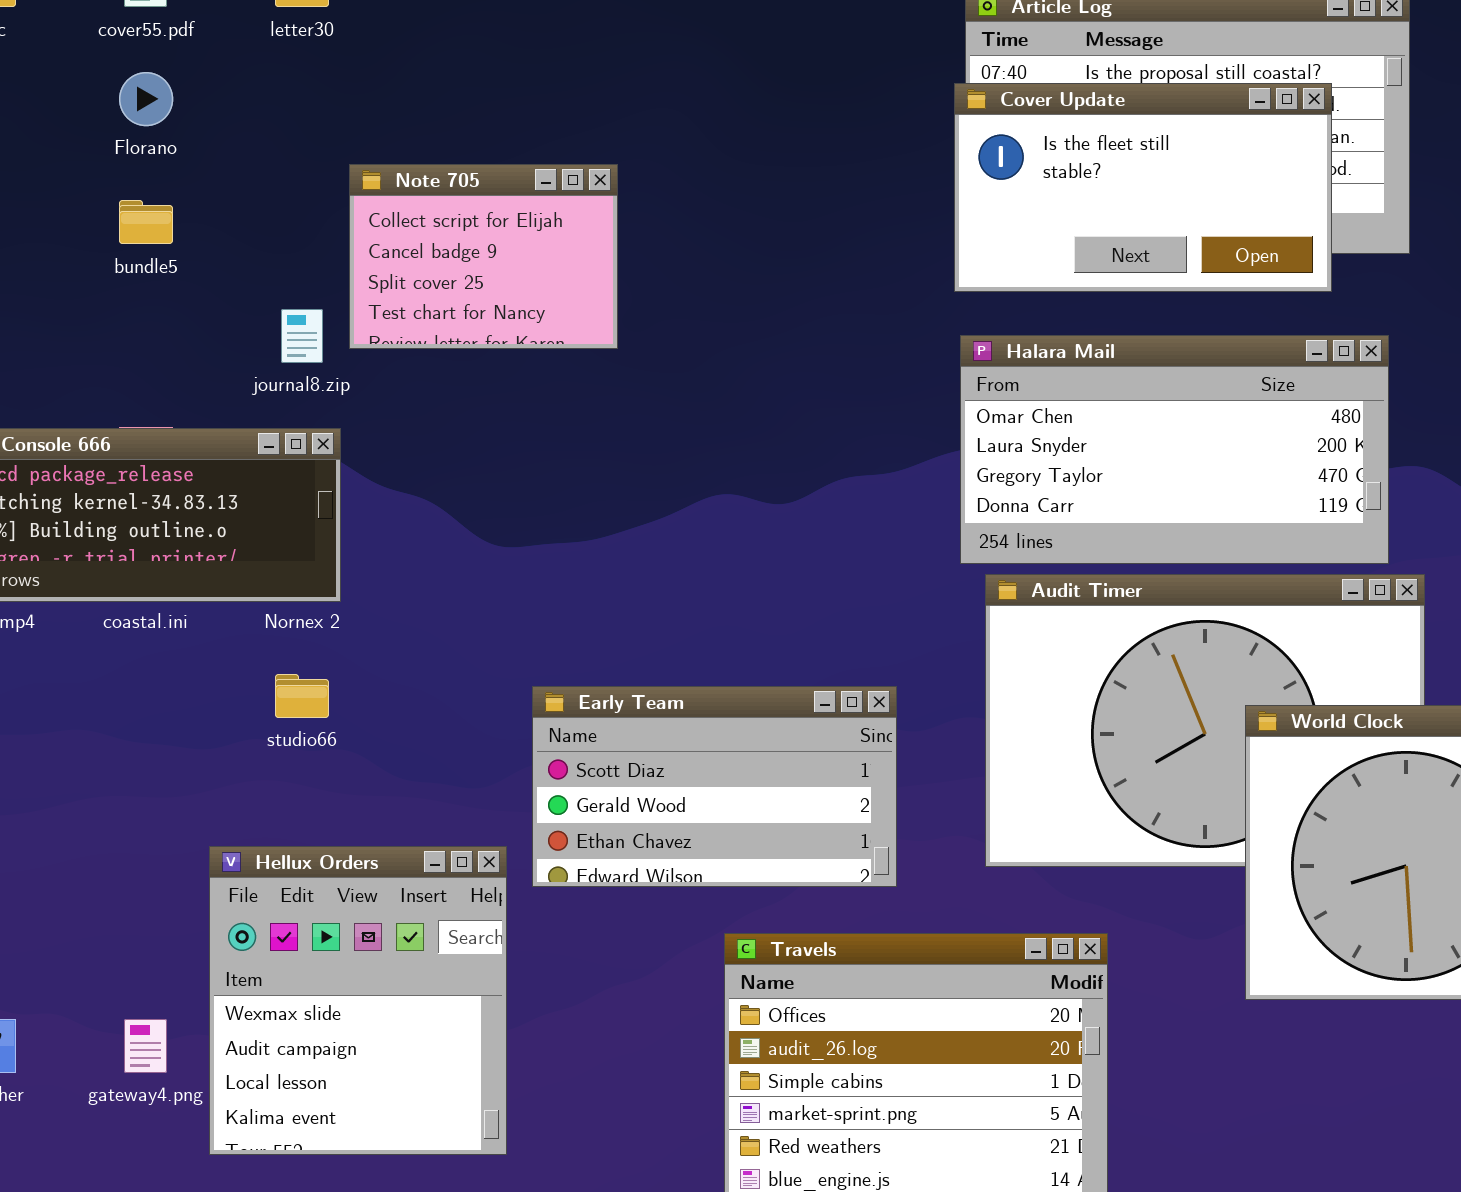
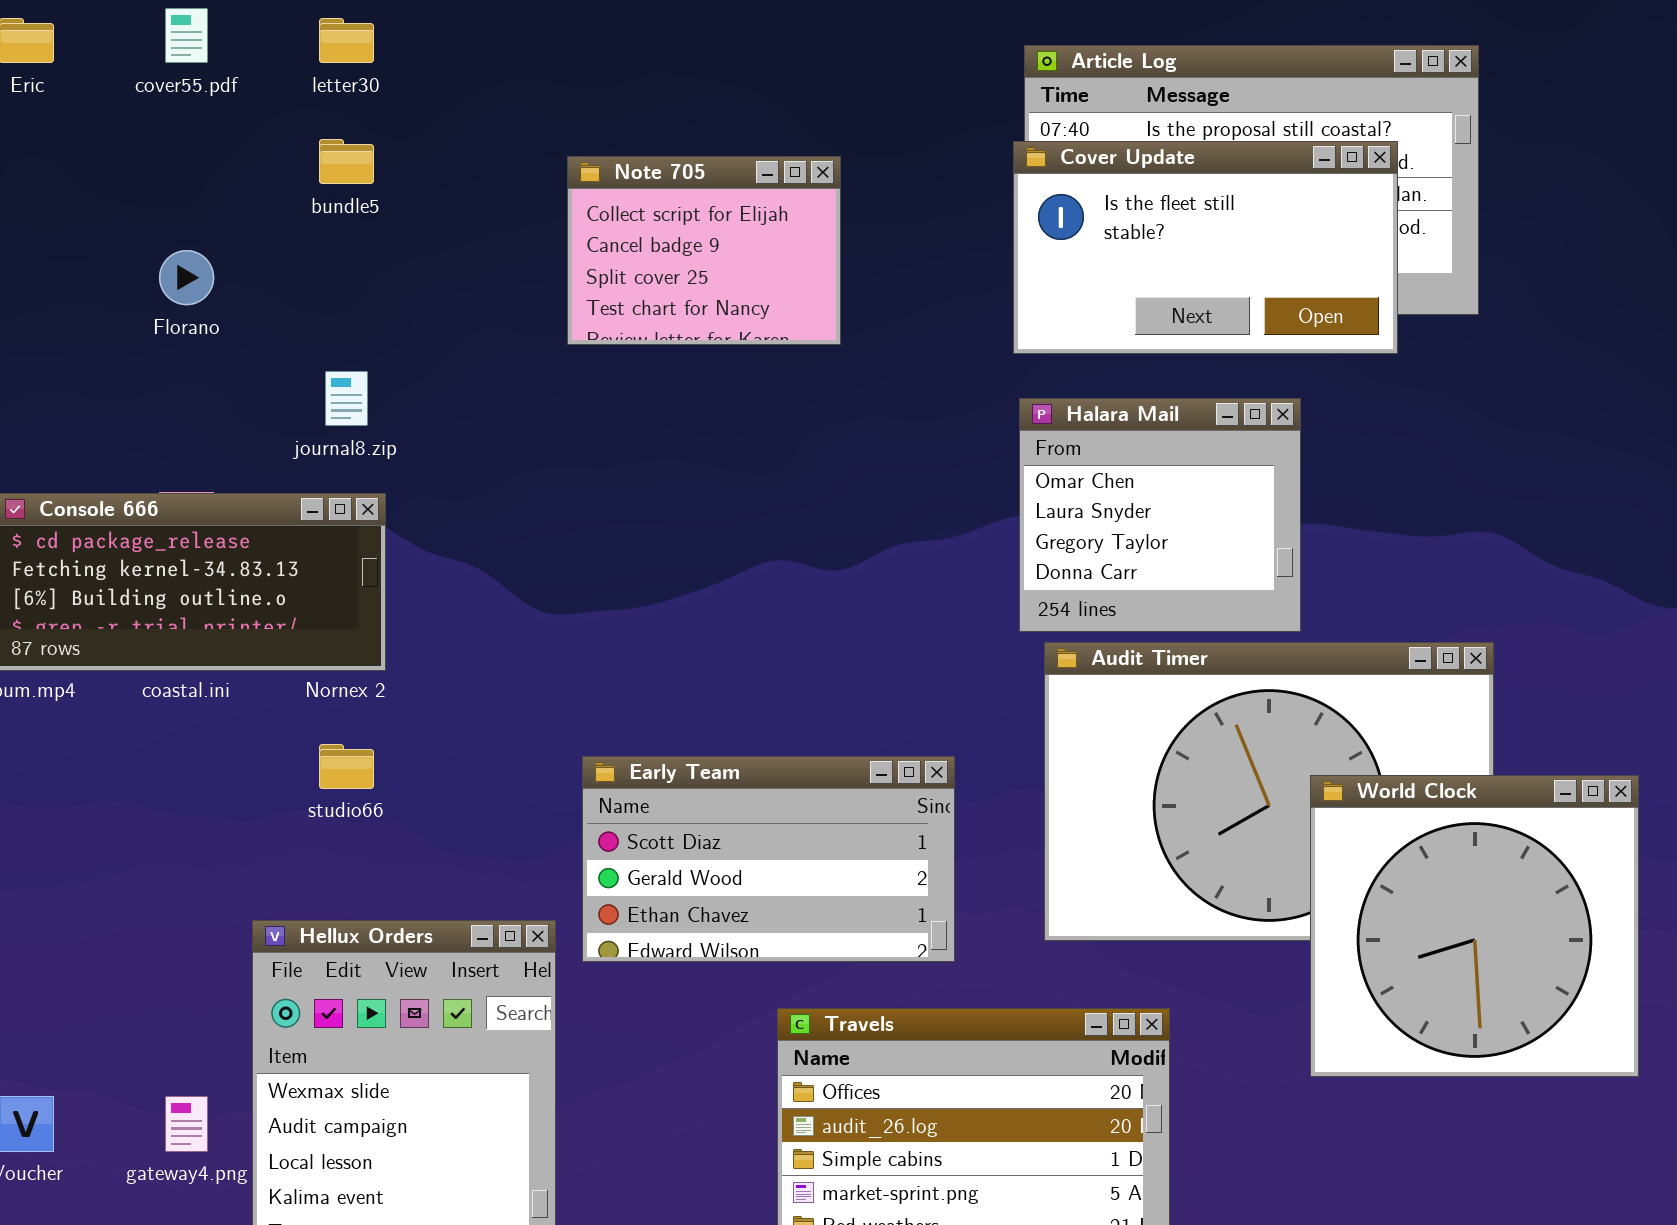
Florano: [119,72,173,126] -> [159,250,214,305], moved
Note 705: [349,164,618,349] -> [567,156,841,345], moved
bundle5: [119,200,173,244] -> [319,139,374,184], moved
Halara Mail: [960,335,1389,564] -> [1019,398,1301,632], resized

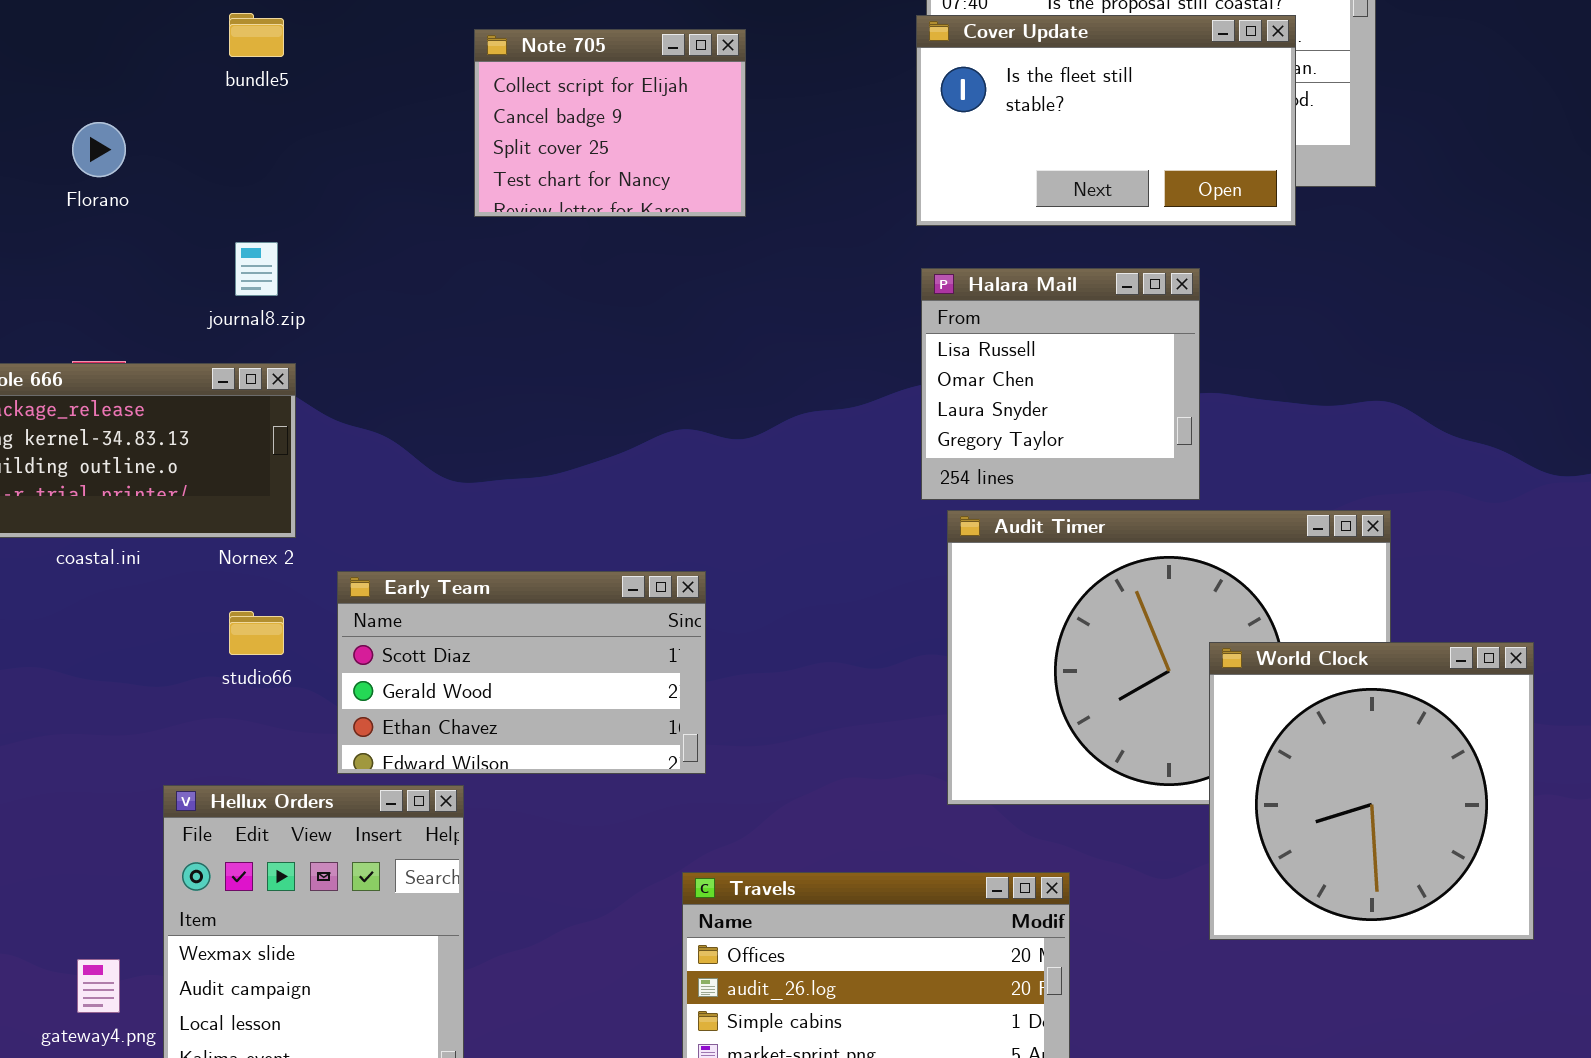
Halara Mail: [1019,398,1301,632] -> [921,268,1200,500], scrolled up 1 row
Early Team: [582,756,955,962] -> [337,571,706,774], moved

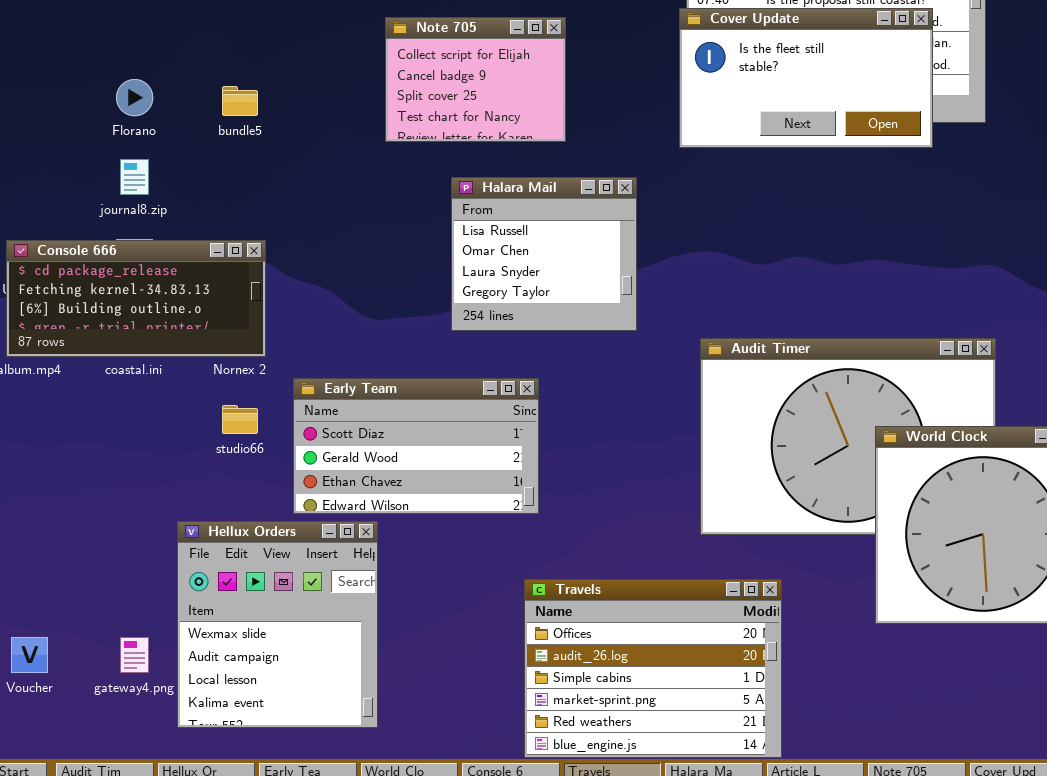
bundle5: [229,13,284,57] -> [222,86,258,116], moved
journal8.zip: [235,242,278,296] -> [120,159,149,195], moved
Halara Mail: [921,268,1200,500] -> [451,177,637,331], moved

